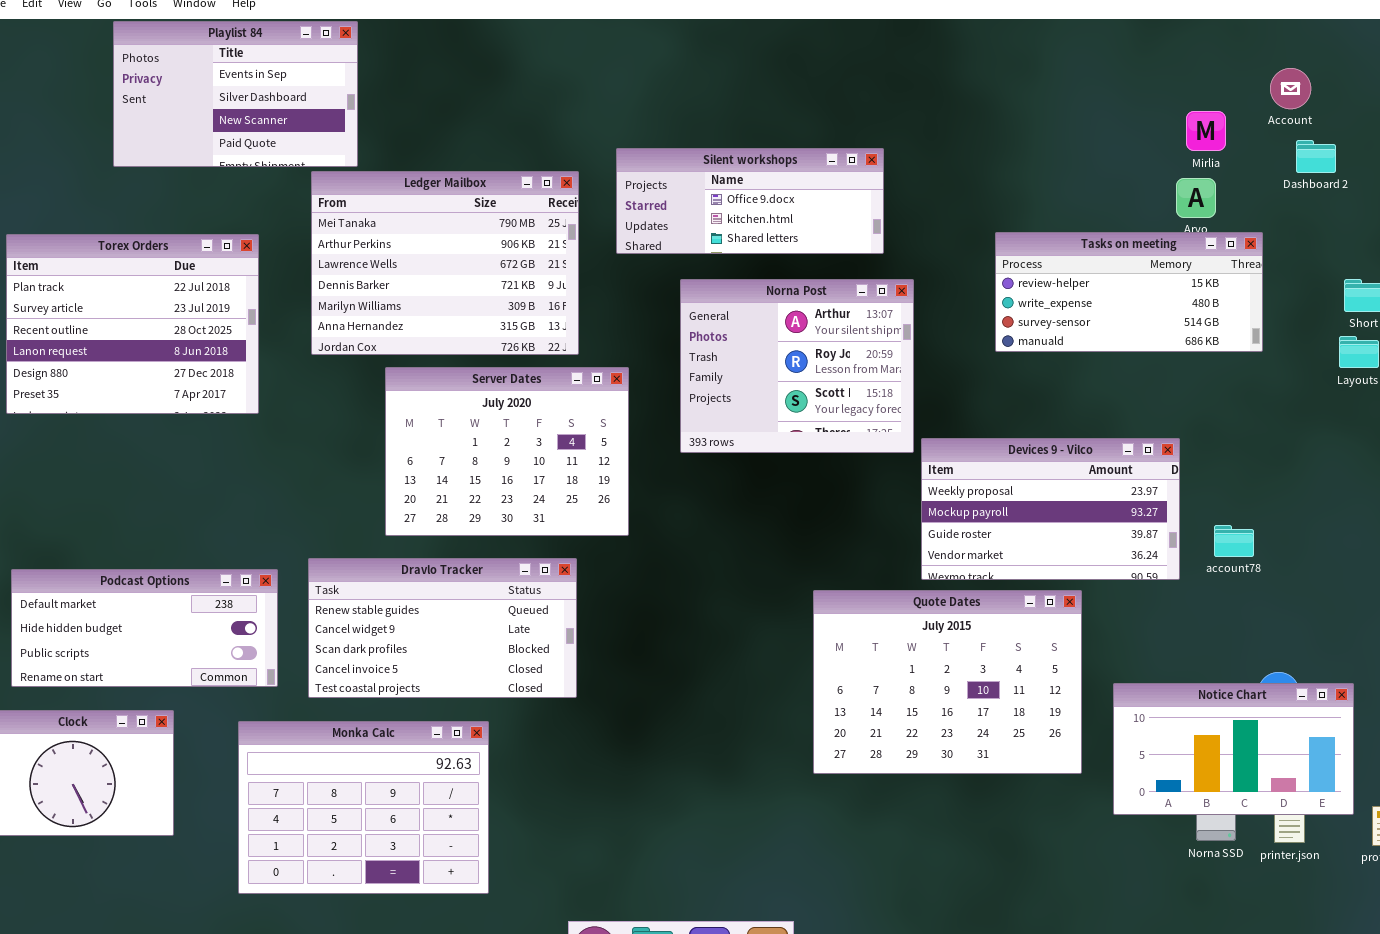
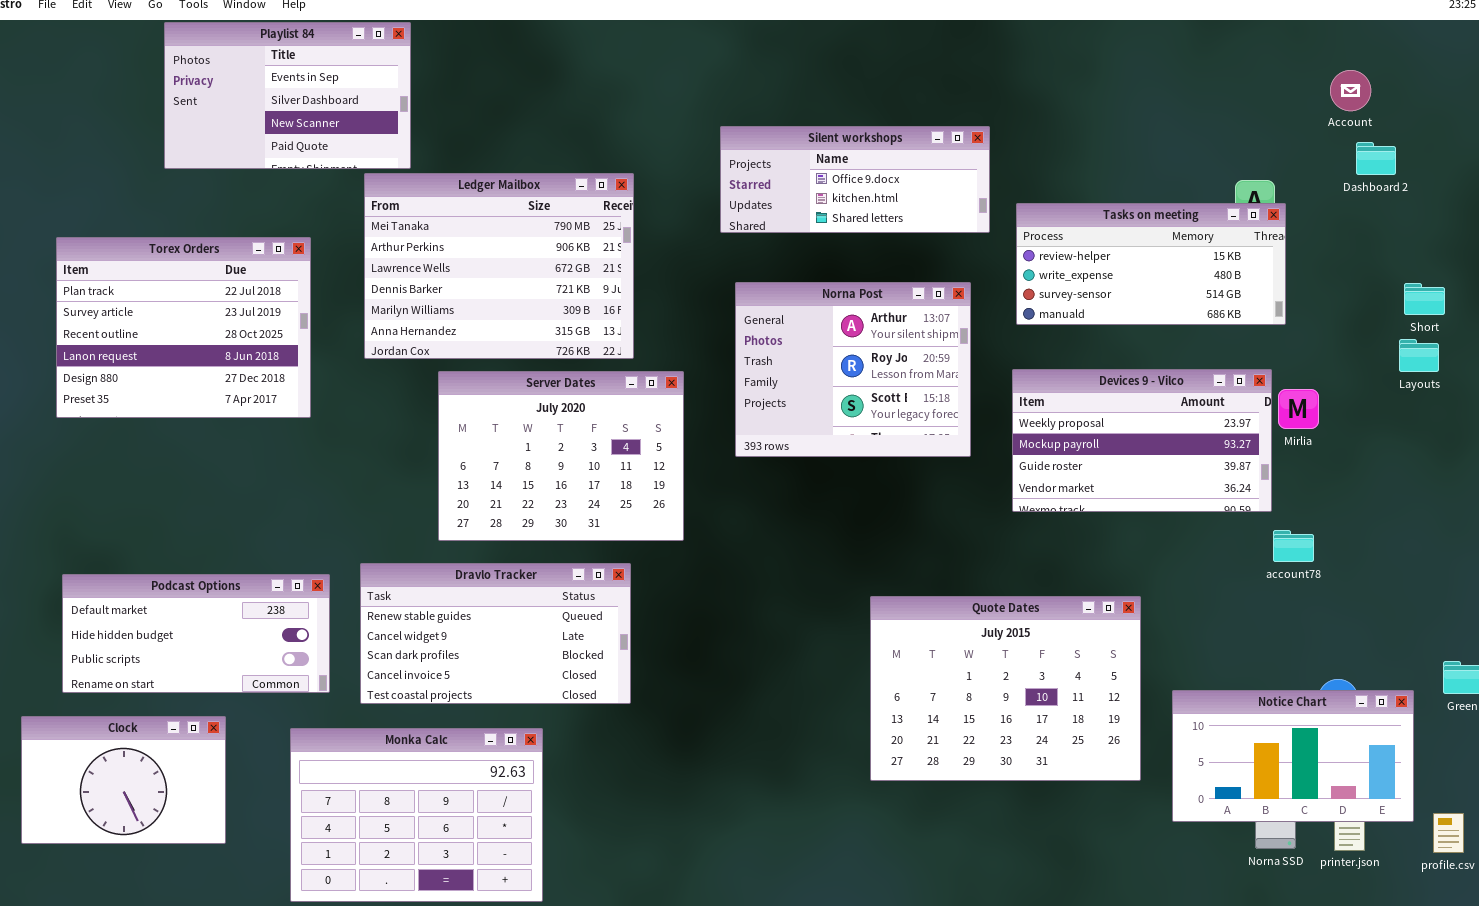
Mirlia: [1186,111,1226,151] -> [1278,389,1319,429], moved
Silent workshops: [616,148,884,254] -> [720,126,990,233], moved
Tasks on meeting: [995,232,1263,352] -> [1016,203,1286,325], moved
Devices 9 - Vilco: [921,438,1180,580] -> [1012,369,1272,512], moved

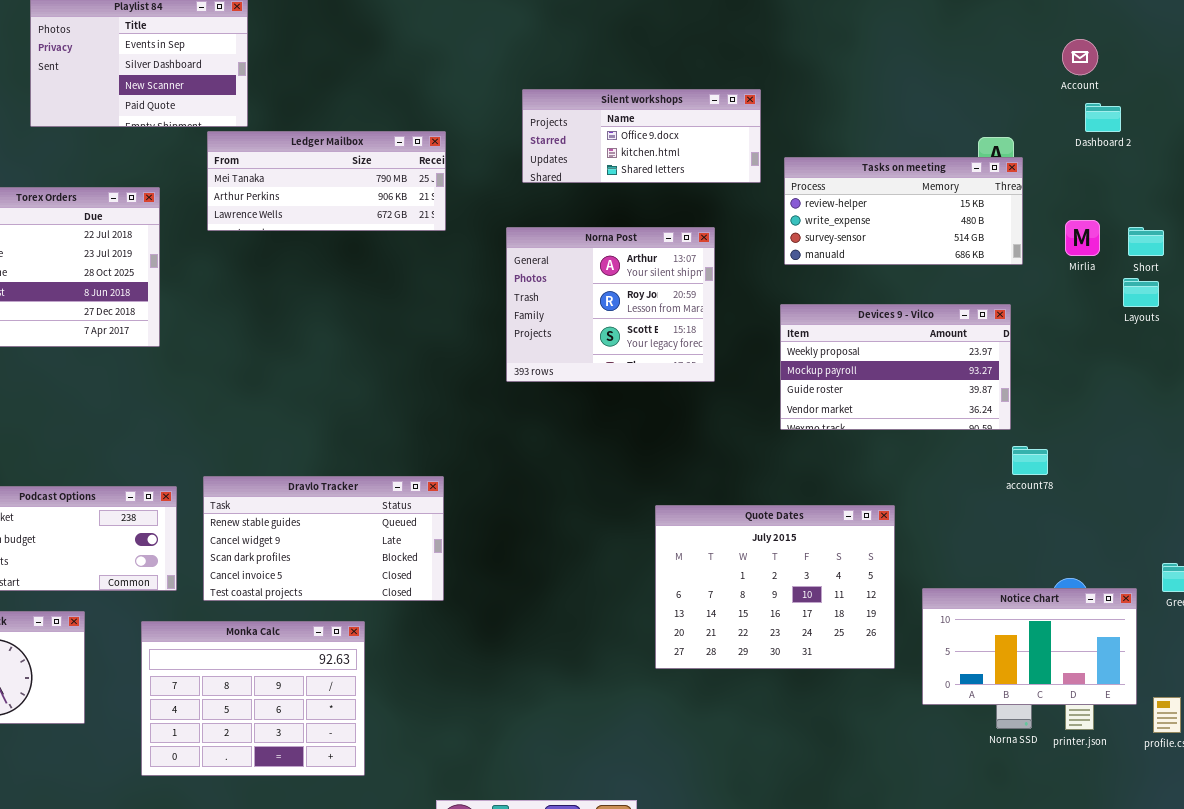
Ledger Mailbox: [364,173,634,359] -> [207,131,446,231], resized
Norna Post: [735,282,971,457] -> [506,227,715,382], moved
Server Dates: [438,371,684,541] -> none, closed
Mirlia: [1278,389,1319,429] -> [1065,220,1100,256], moved

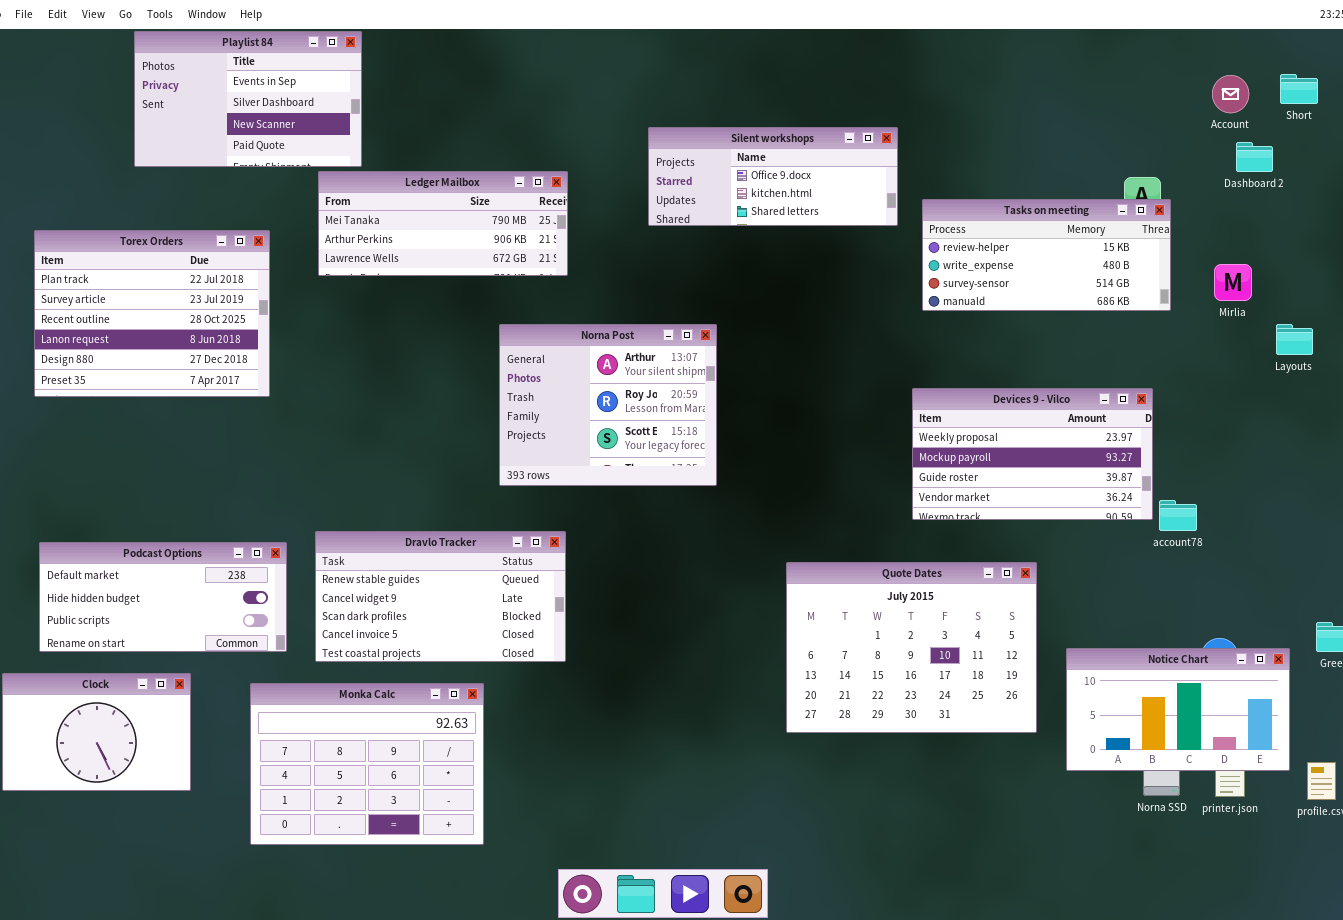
Norna Post: [506,227,715,382] -> [499,324,717,486], moved
Short: [1128,227,1164,256] -> [1280,74,1318,104], moved
Devices 9 - Vilco: [780,304,1011,430] -> [912,388,1153,520], moved

